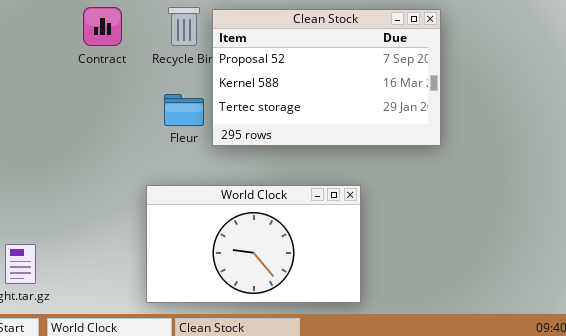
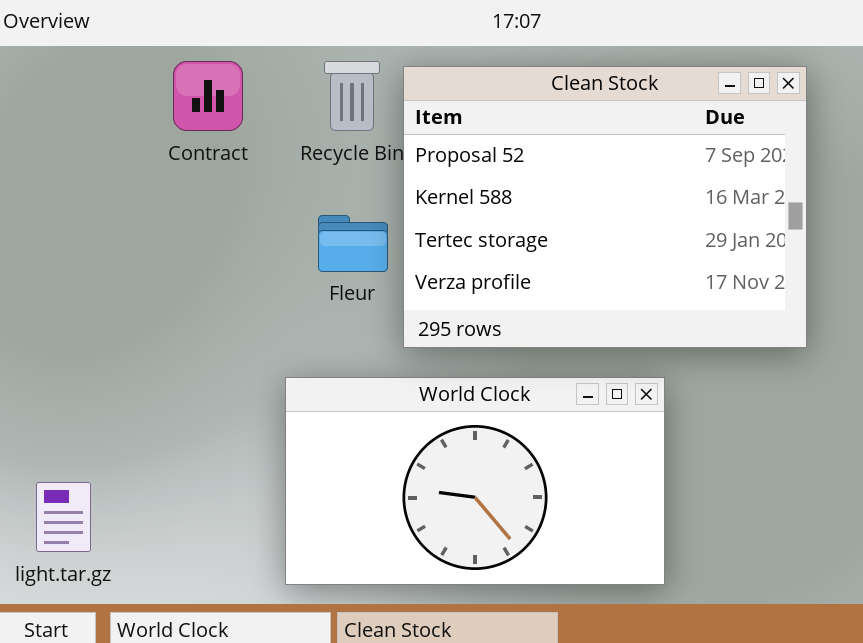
Clean Stock: [212,9,441,146] -> [403,66,807,348], resized

